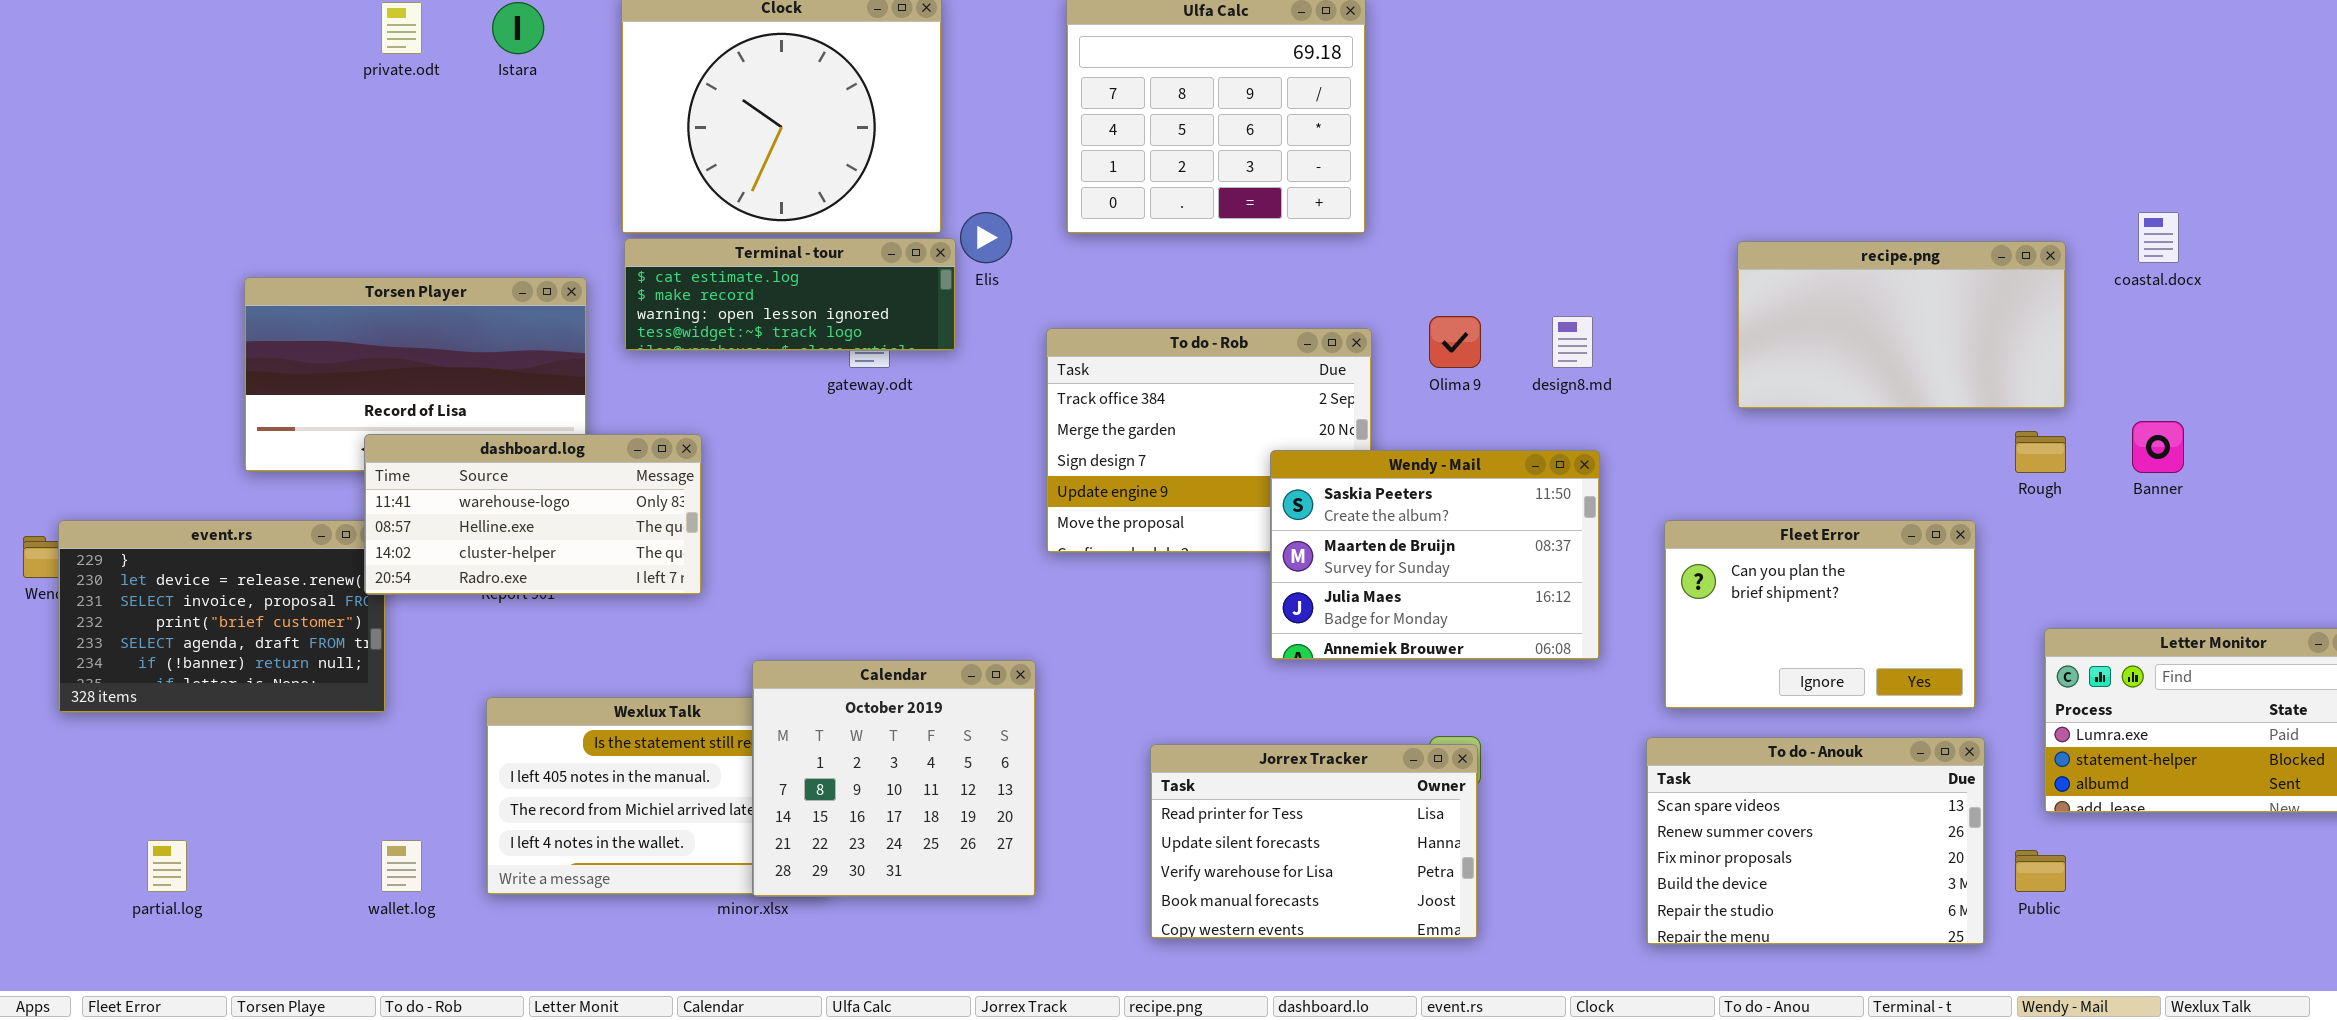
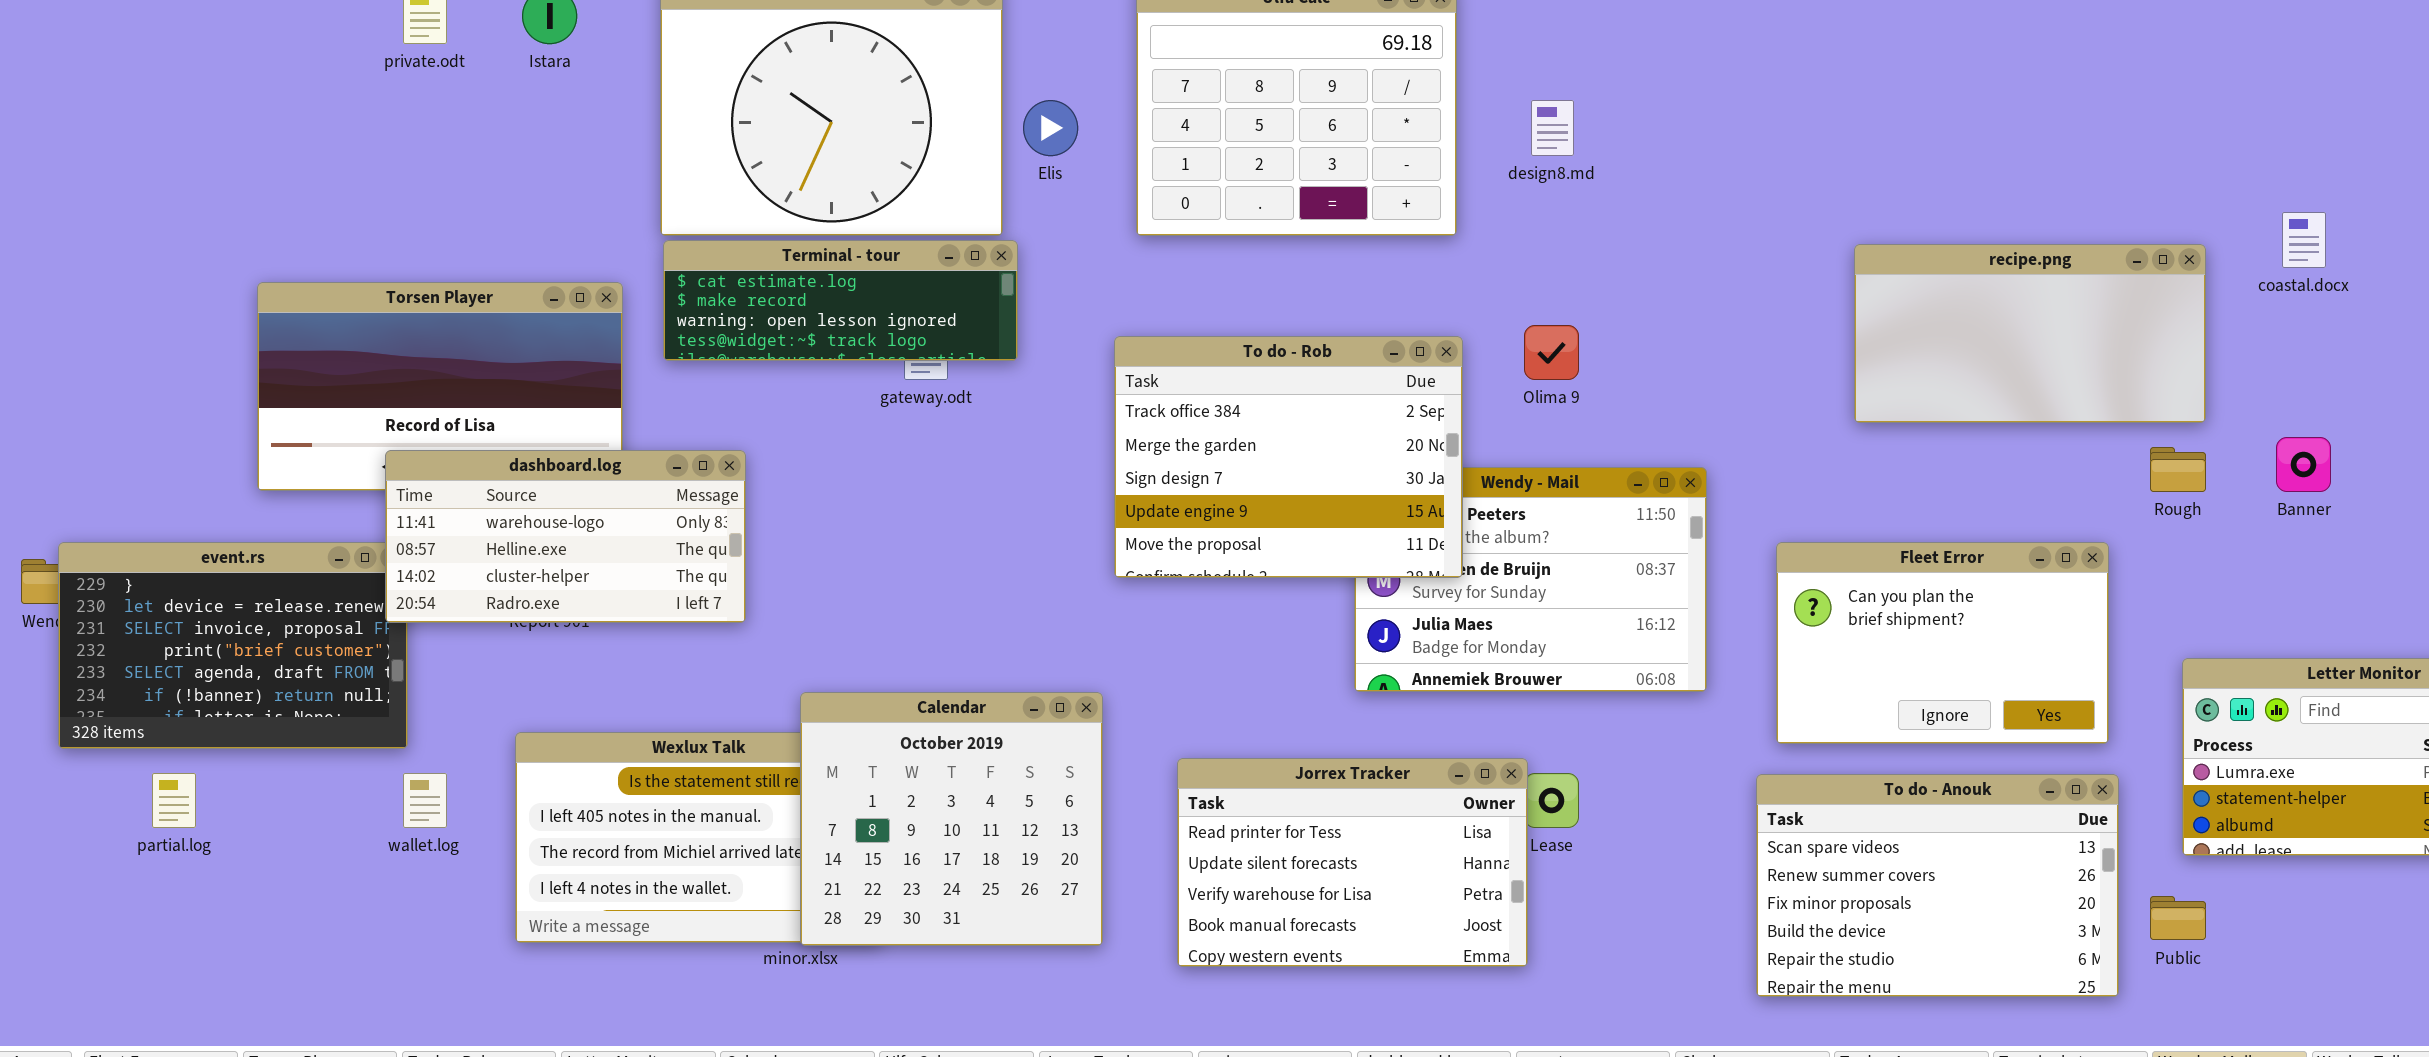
Elis: [960,212,1012,263] -> [1023,100,1078,156], moved
design8.md: [1552,316,1593,368] -> [1531,100,1574,156], moved
To do - Rob: [1046,328,1372,553] -> [1114,336,1463,578], raised
Jorrex Tracker: [1150,744,1478,939] -> [1177,758,1528,967], moved
partial.log: [147,840,187,892] -> [152,773,196,828], moved
wallet.log: [381,840,422,892] -> [403,773,447,828], moved

